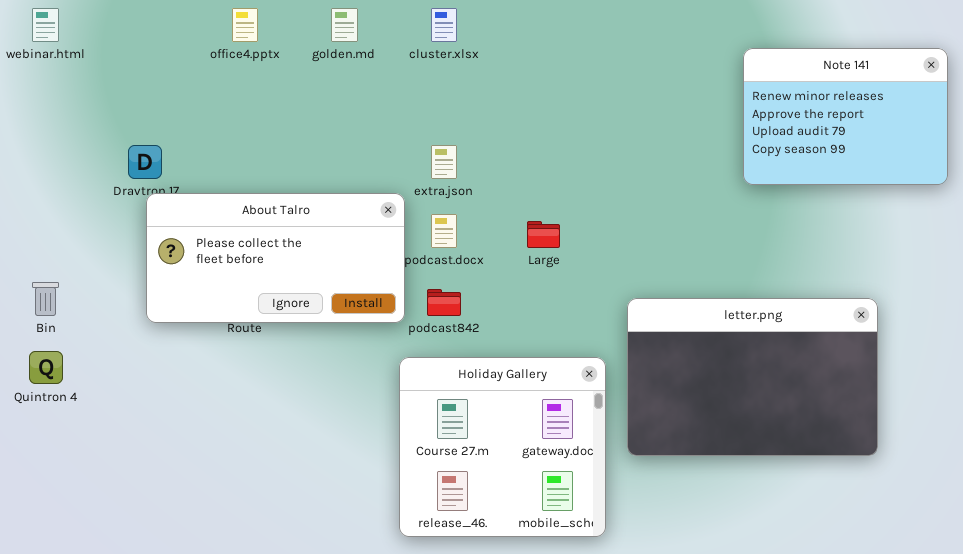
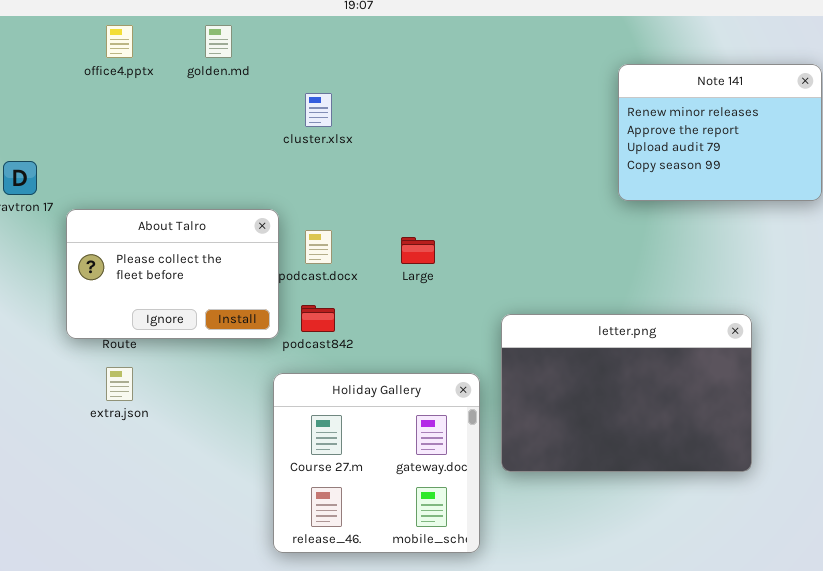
cluster.xlsx: [431,8,457,42] -> [305,93,332,127], moved
extra.json: [431,145,457,179] -> [106,367,133,401], moved
About Talro: [146,193,405,323] -> [66,209,279,339], resized

